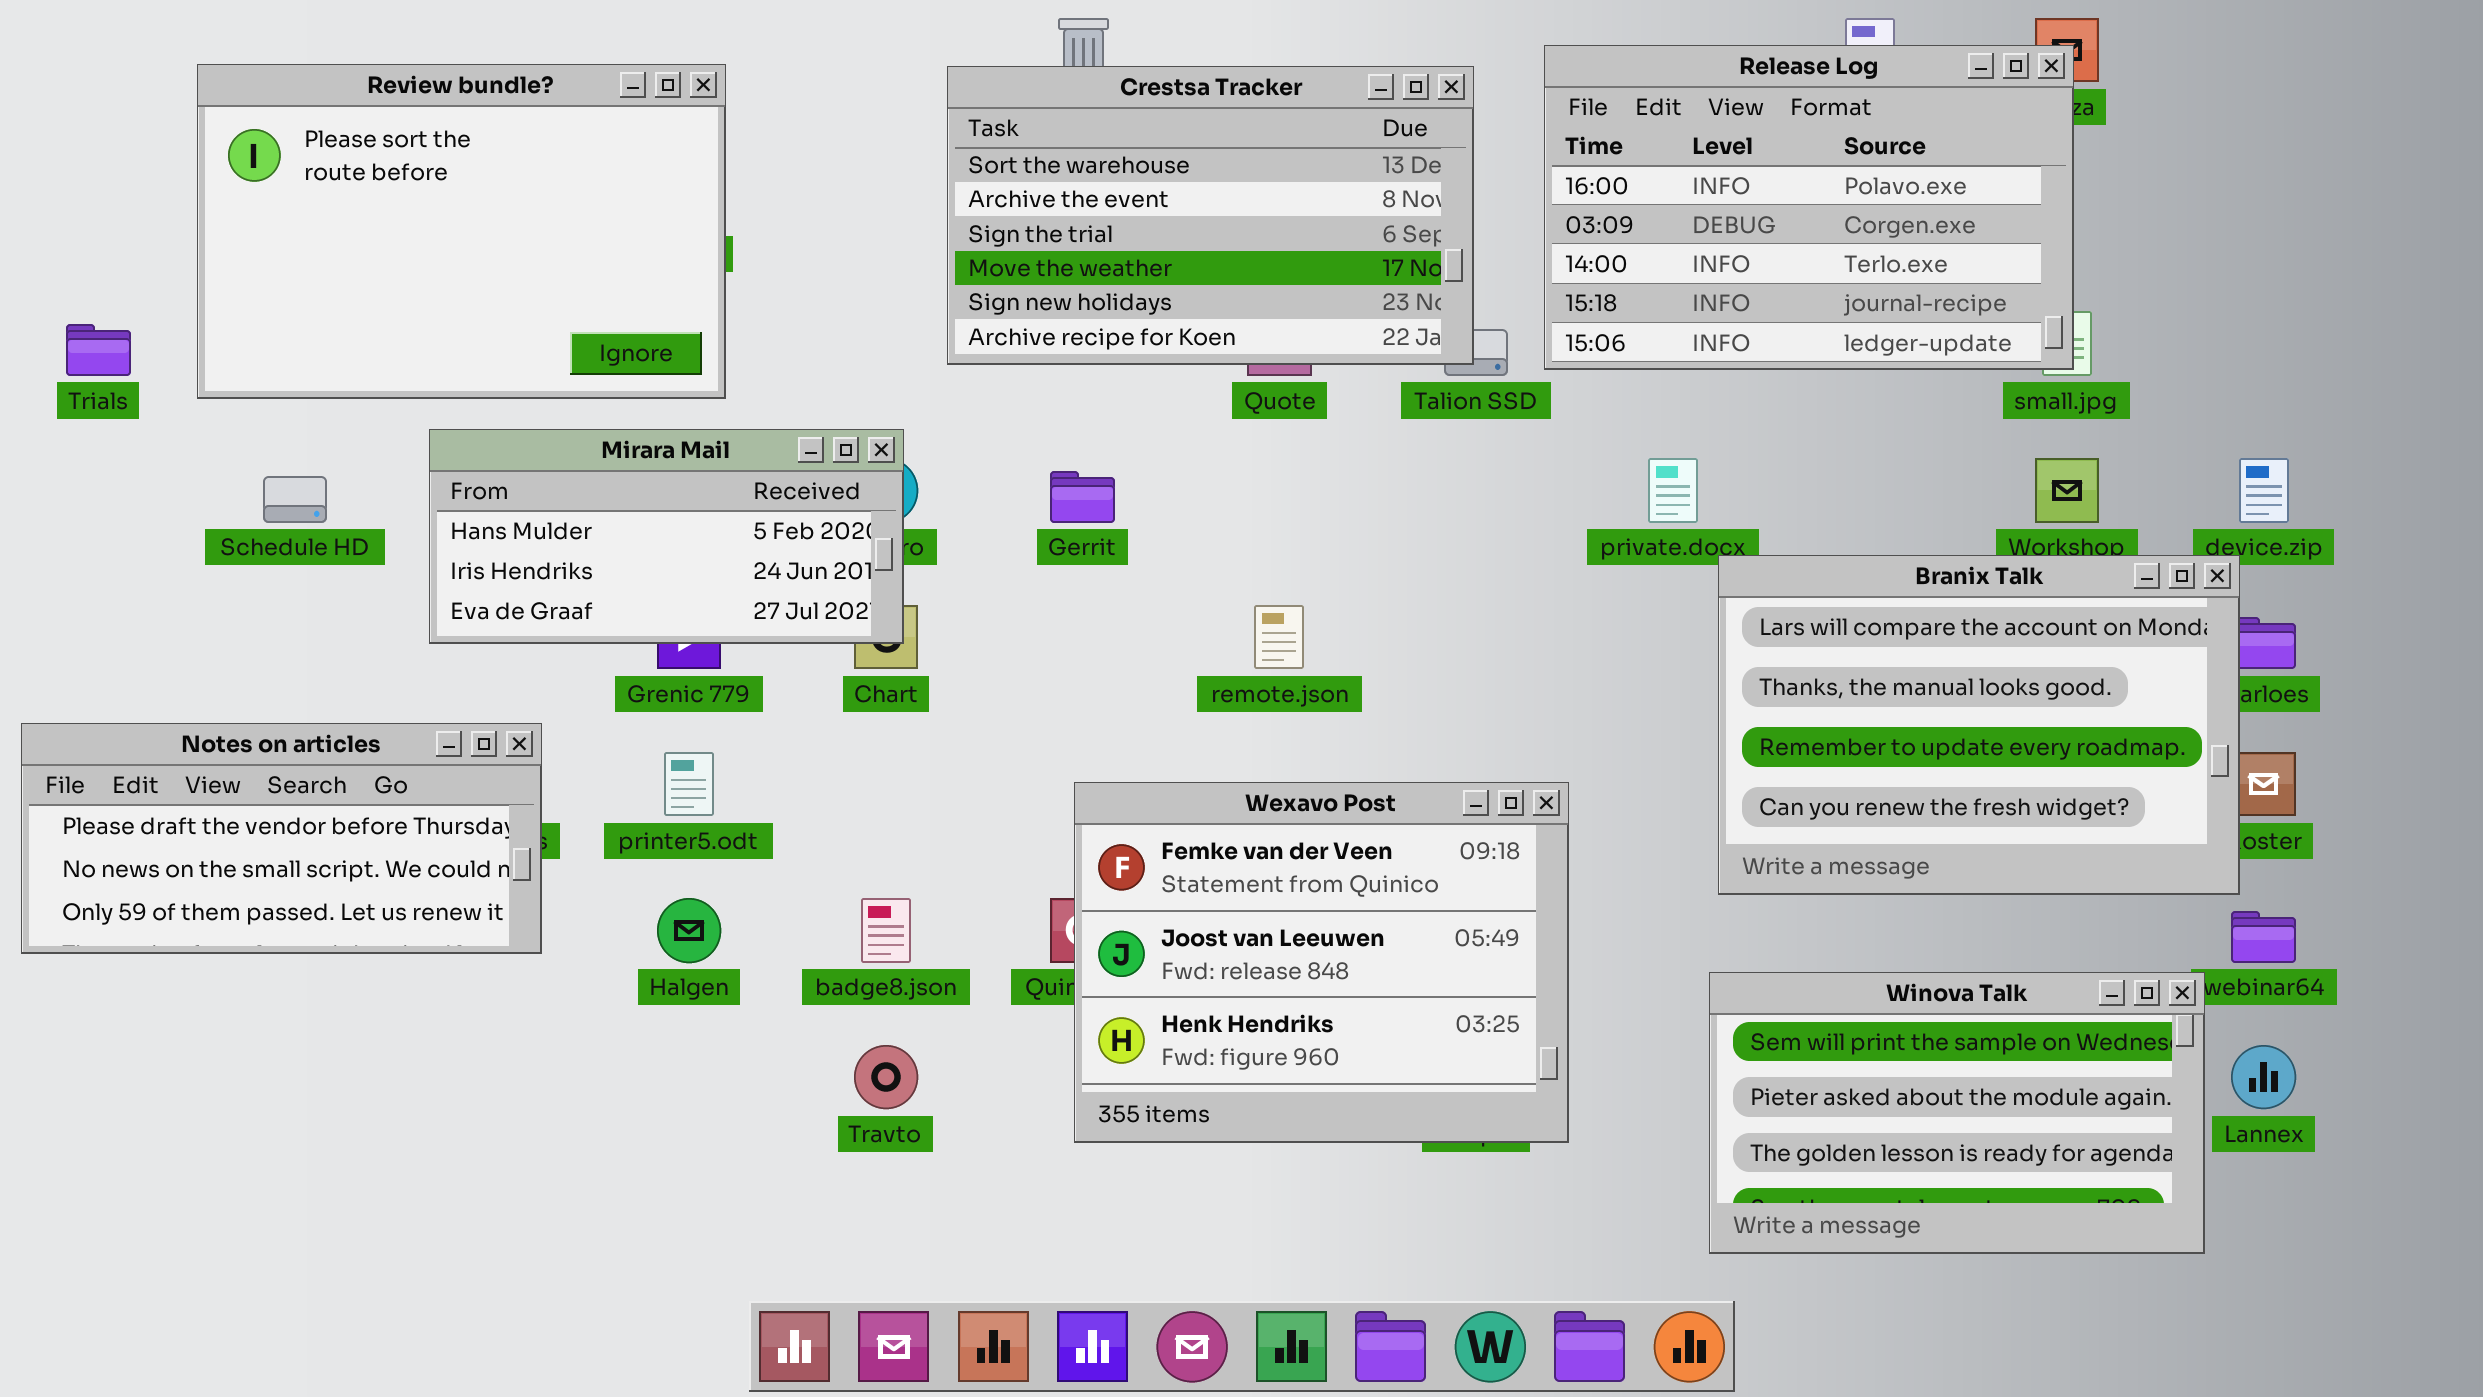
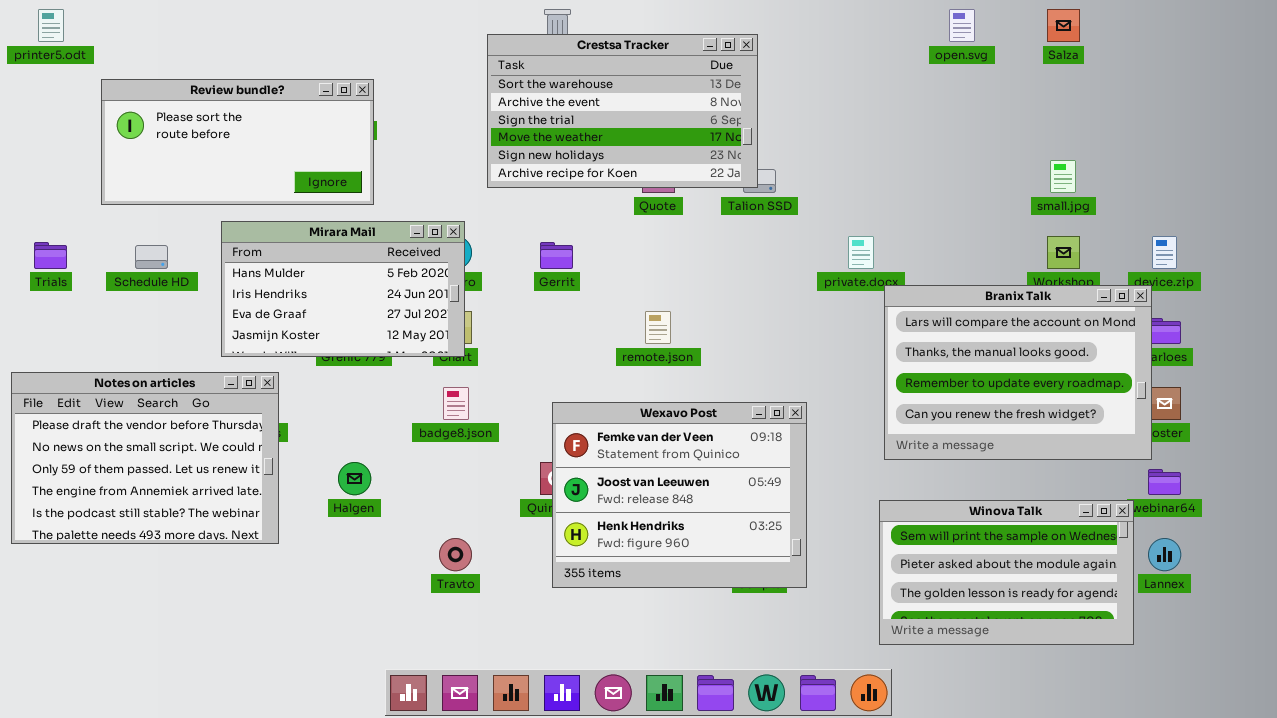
Release Log: [1544,45,2074,370] -> none, closed
Review bundle?: [197,64,726,399] -> [101,79,374,205], resized
Trials: [66,324,131,376] -> [34,242,67,269], moved
Mirara Mail: [429,429,904,644] -> [221,221,465,357], resized
Notes on articles: [21,723,542,954] -> [11,372,279,544], resized
printer5.odt: [664,752,714,816] -> [38,9,64,42], moved
badge8.json: [861,898,911,963] -> [443,387,469,420], moved

